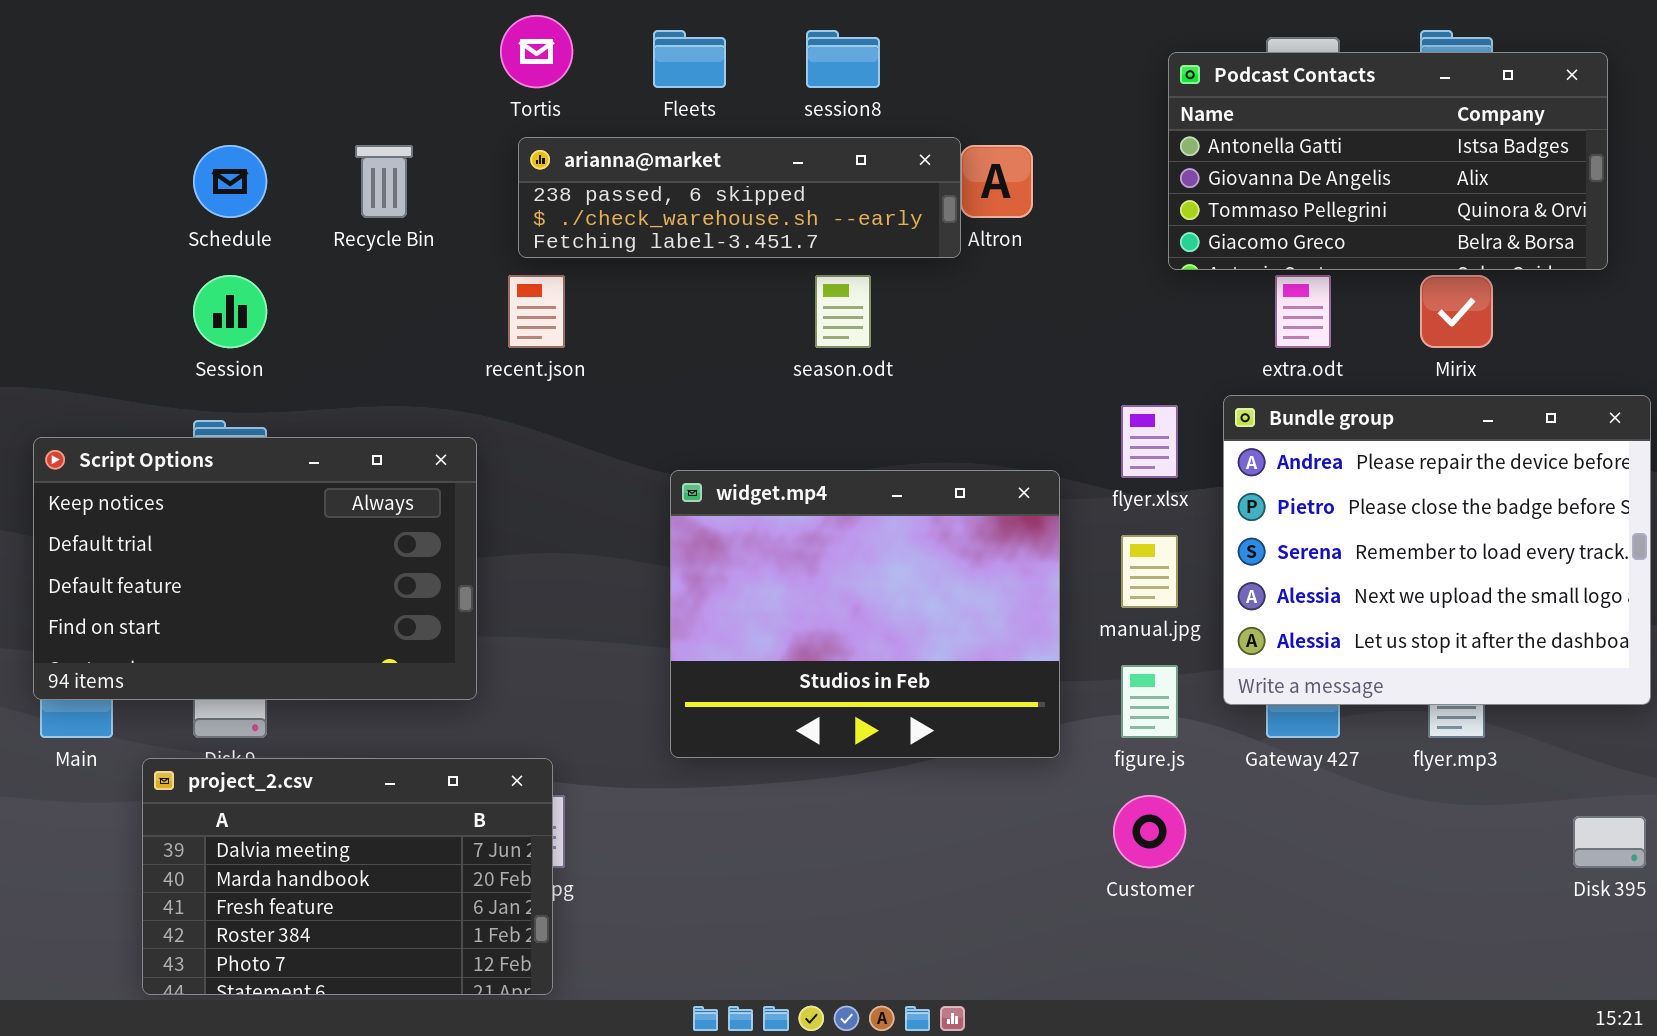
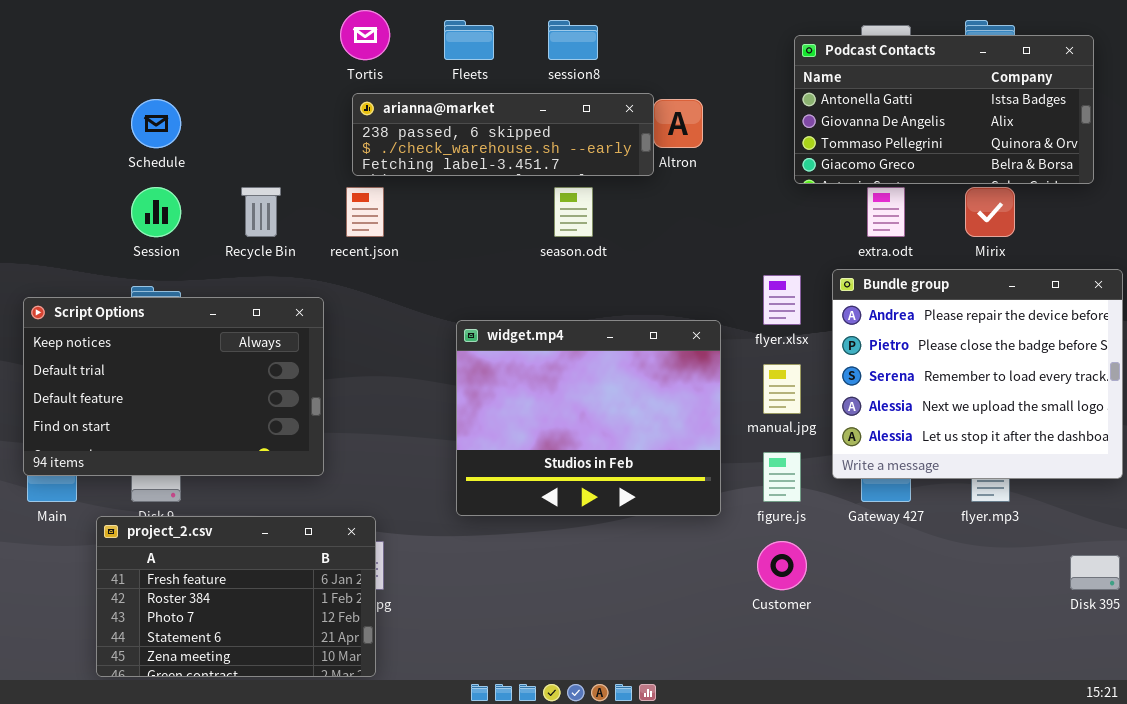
Recycle Bin: [355,145,413,218] -> [241,187,281,237], moved
project_2.csv: [142,758,553,995] -> [96,516,376,677], scrolled down 2 rows

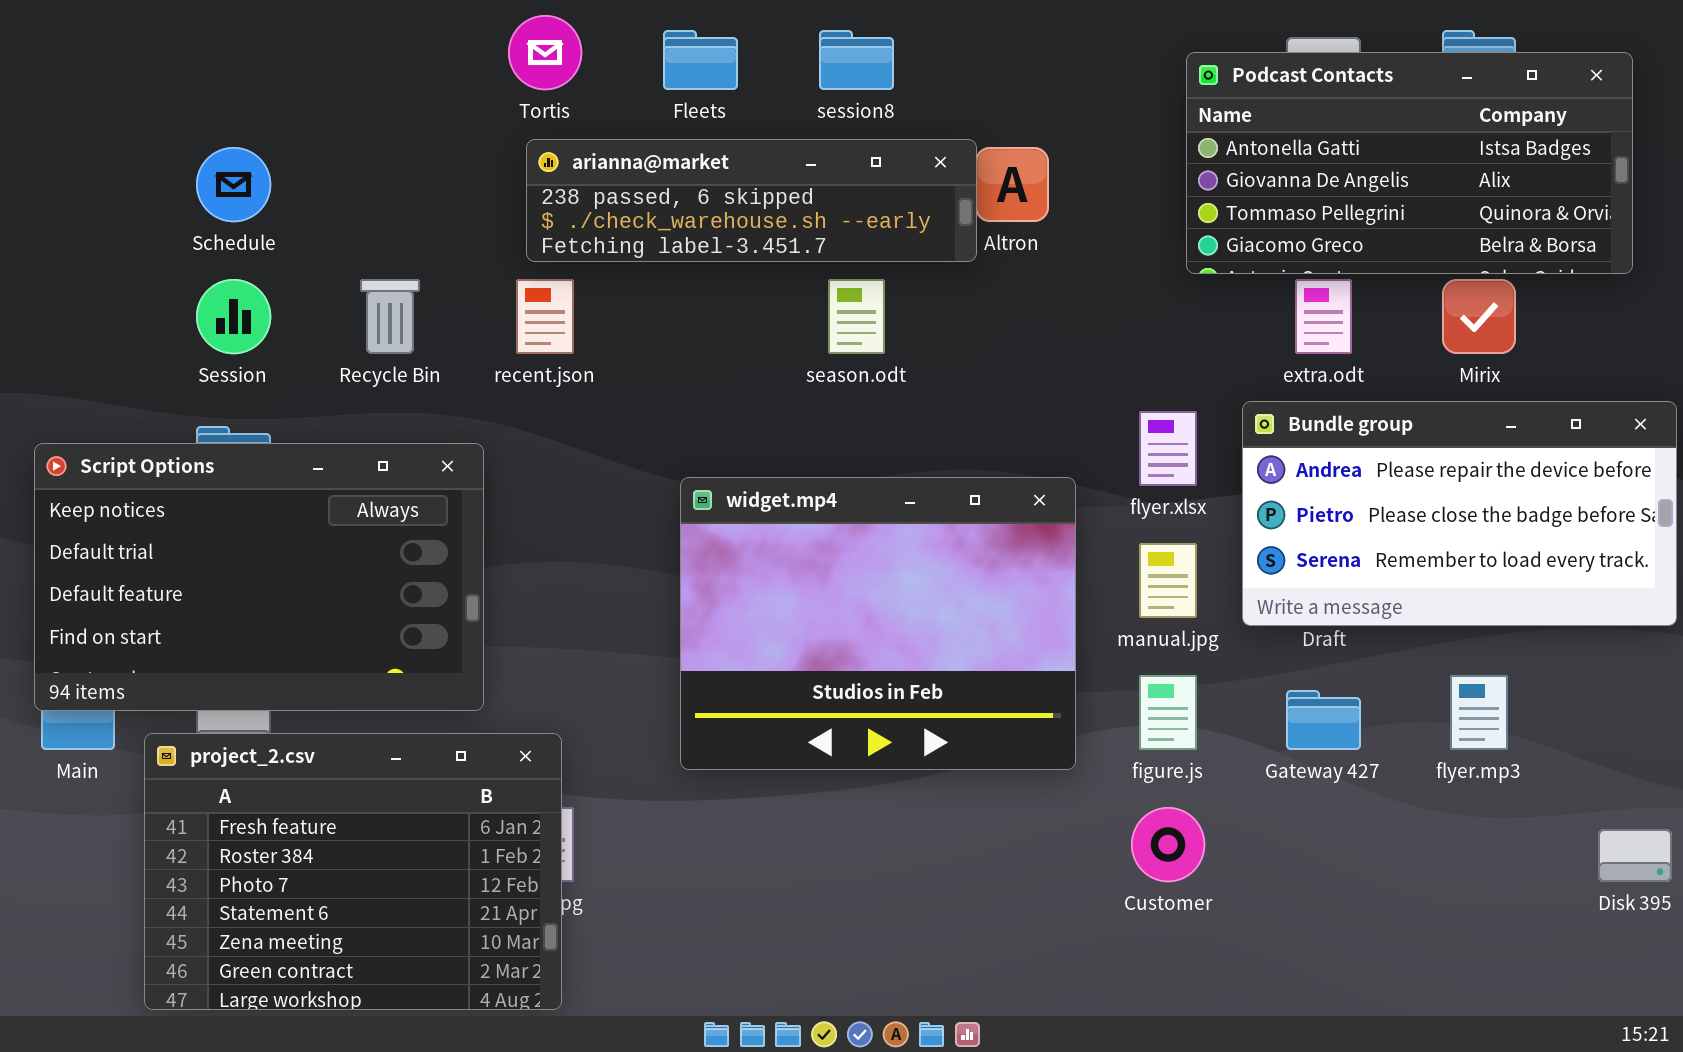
Bundle group: [832,269,1123,479] -> [1242,401,1677,626], resized
project_2.csv: [96,516,376,677] -> [144,733,562,1010], resized

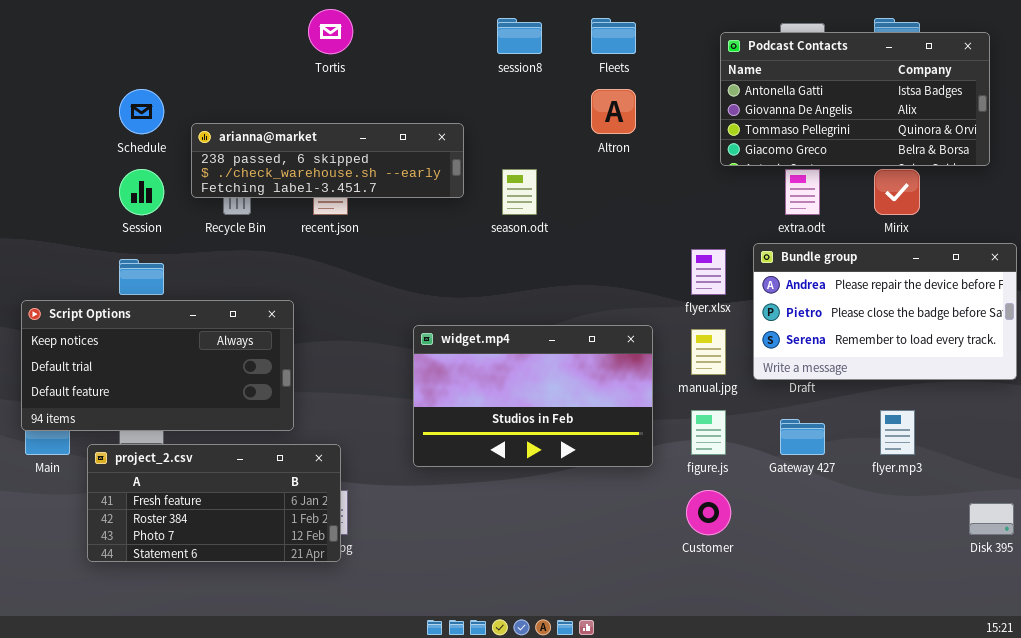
Fleets: [663,30,738,90] -> [591,18,636,54], moved
arianna@market: [526,139,977,262] -> [191,123,464,198], moved
Script Options: [34,443,484,711] -> [21,300,294,431], resized
widget.mp4: [680,477,1076,770] -> [413,325,653,467], resized
project_2.csv: [144,733,562,1010] -> [87,444,341,562], resized

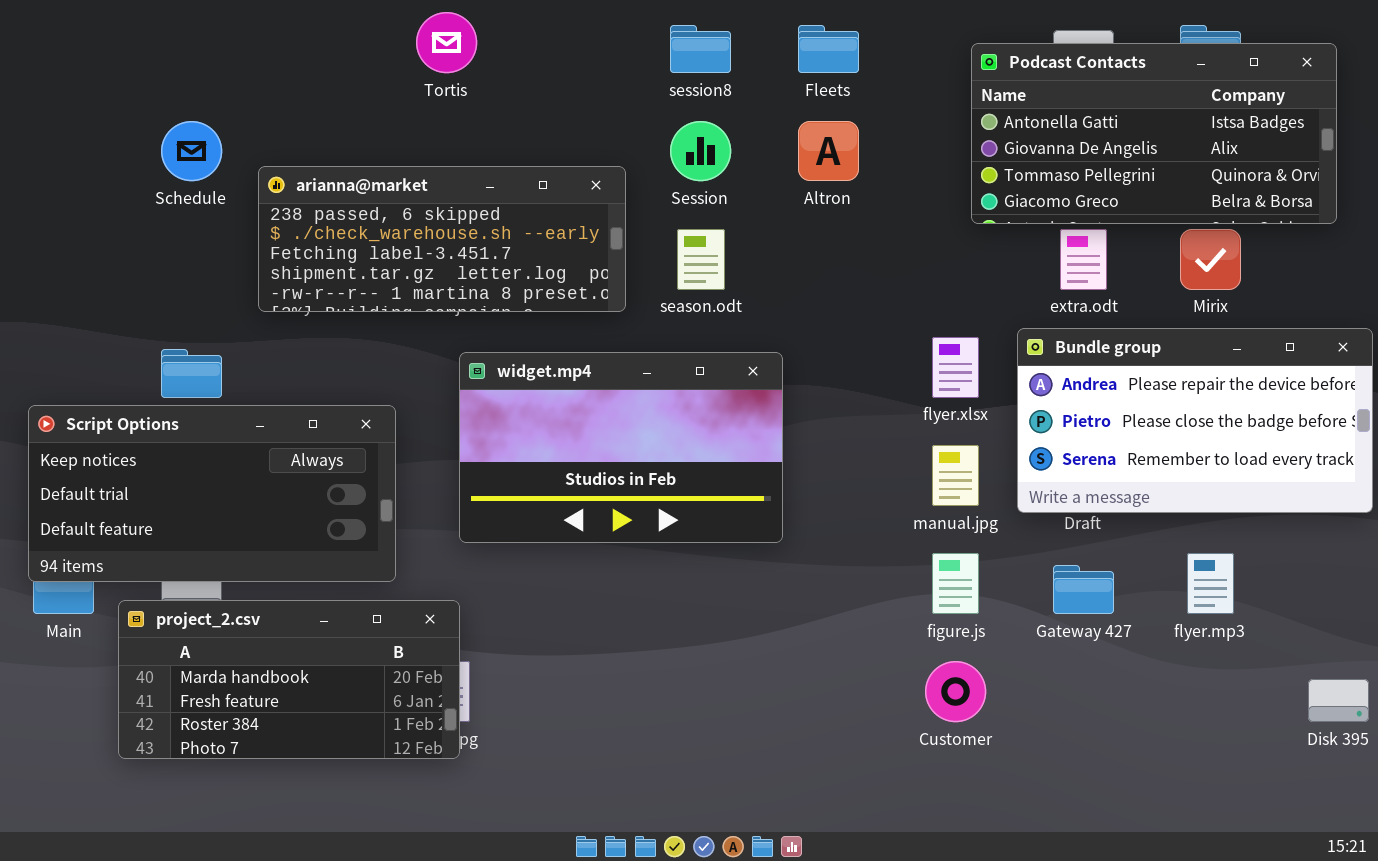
arianna@market: [191,123,464,198] -> [258,166,626,312], resized
Session: [119,169,164,215] -> [670,121,731,181], moved
widget.mp4: [413,325,653,467] -> [459,352,783,543], moved
project_2.csv: [87,444,341,562] -> [118,600,460,759], scrolled up 1 row

